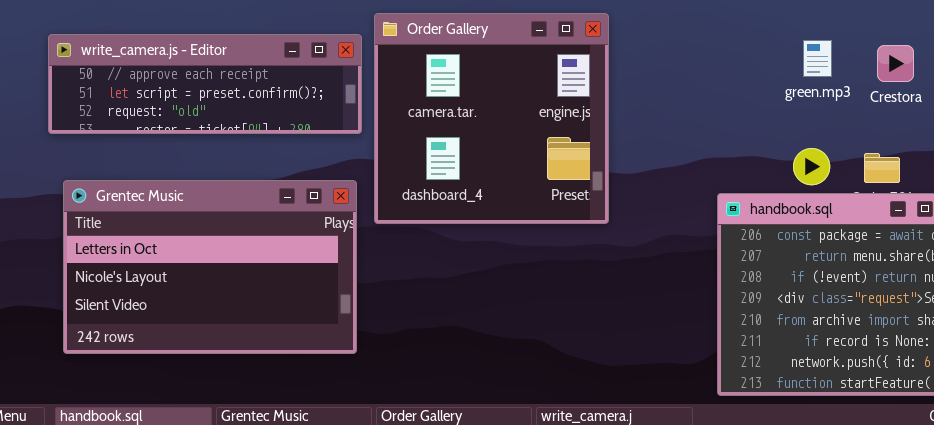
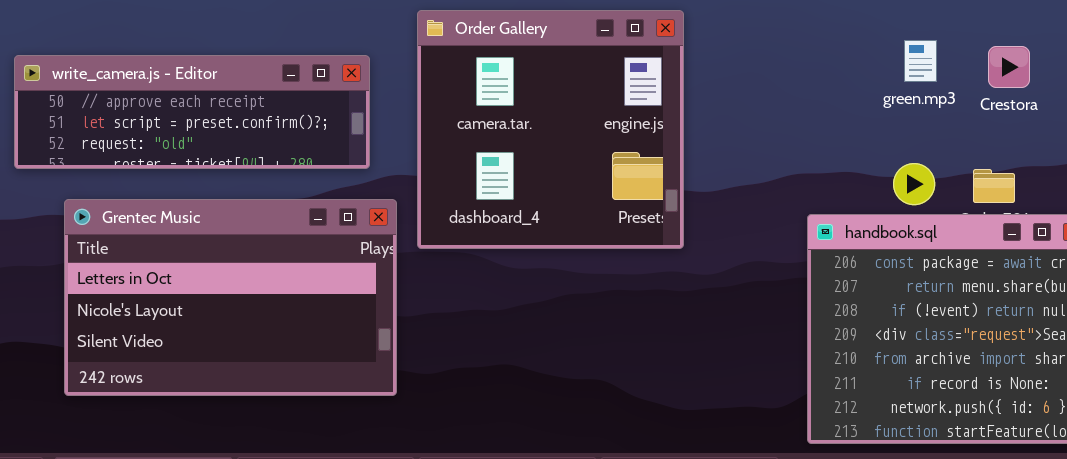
write_camera.js - Editor: [48,34,362,134] -> [14,55,370,169], moved

